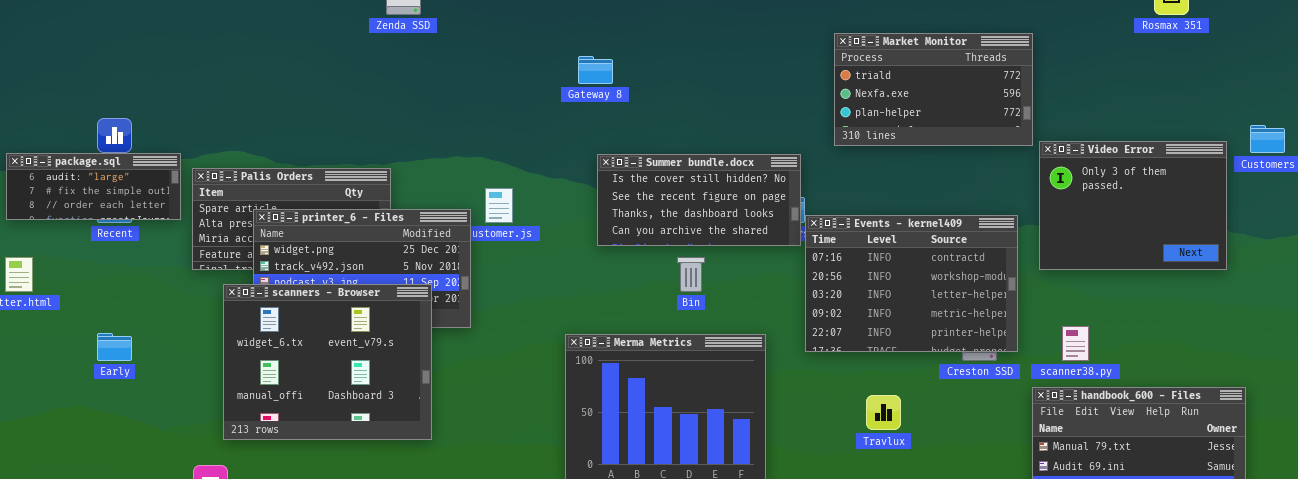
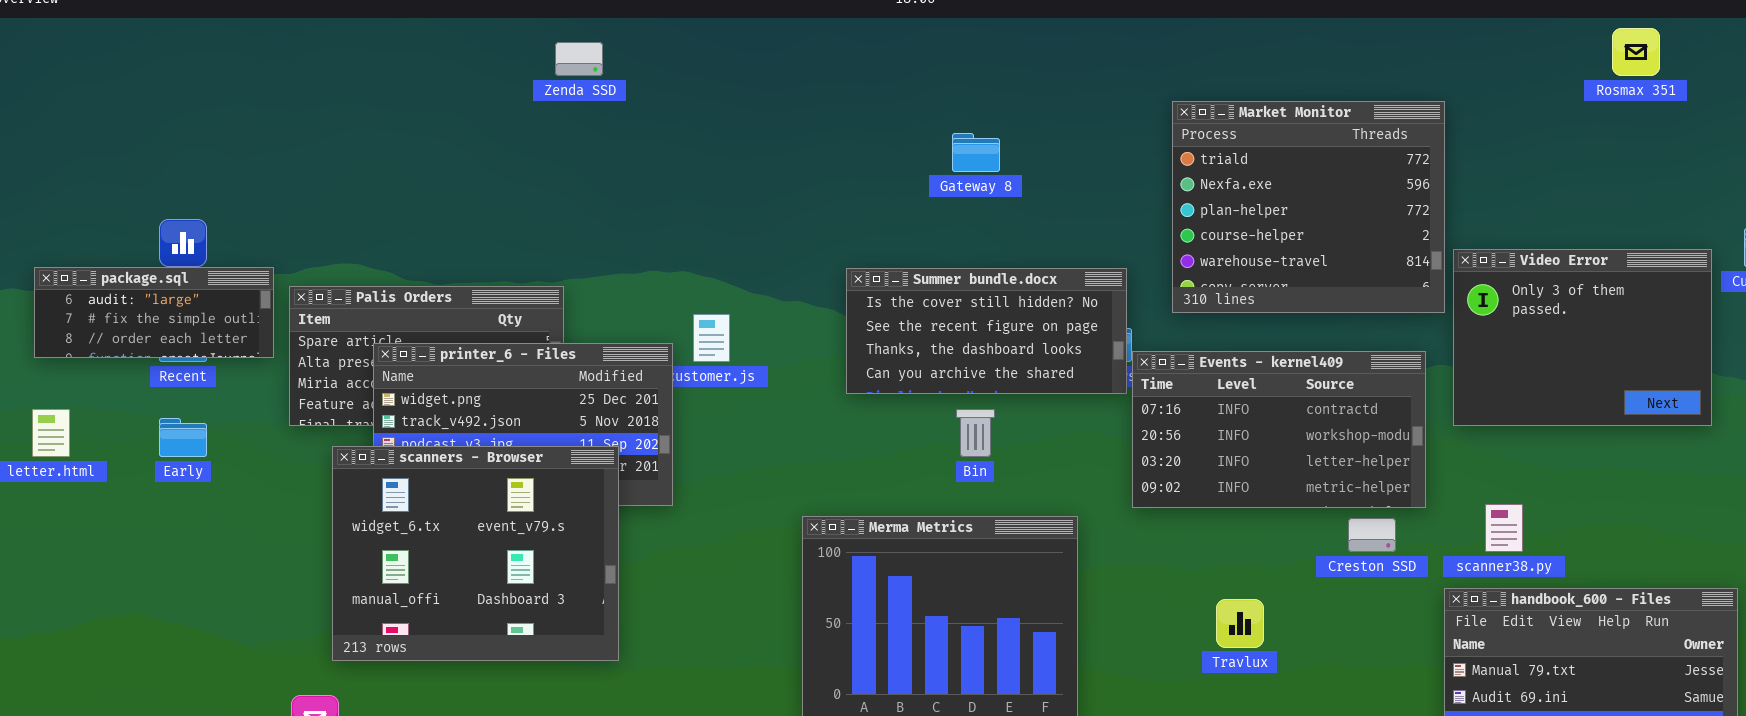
Market Monitor: [834,33,1033,146] -> [1172,101,1445,313], resized
Gateway 8: [578,56,613,84] -> [952,133,1000,172], moved
Events - kernel409: [805,215,1018,352] -> [1132,351,1426,508], resized
Early: [97,333,132,361] -> [159,418,207,457], moved

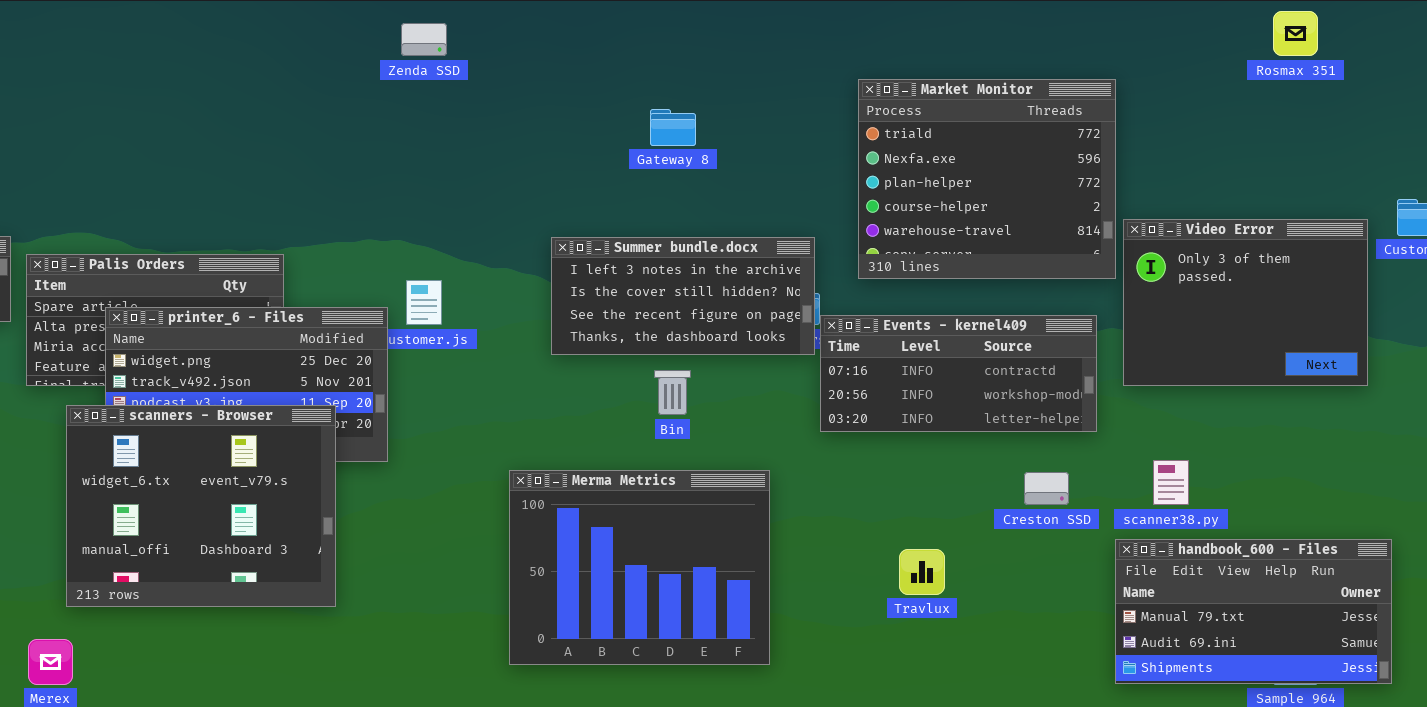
Zenda SSD: [555,42,603,76] -> [401,23,447,56], moved
Summer bundle.docx: [846,268,1127,394] -> [551,237,815,355], scrolled up 1 row
Events - kernel409: [1132,351,1426,508] -> [820,315,1097,432], resized

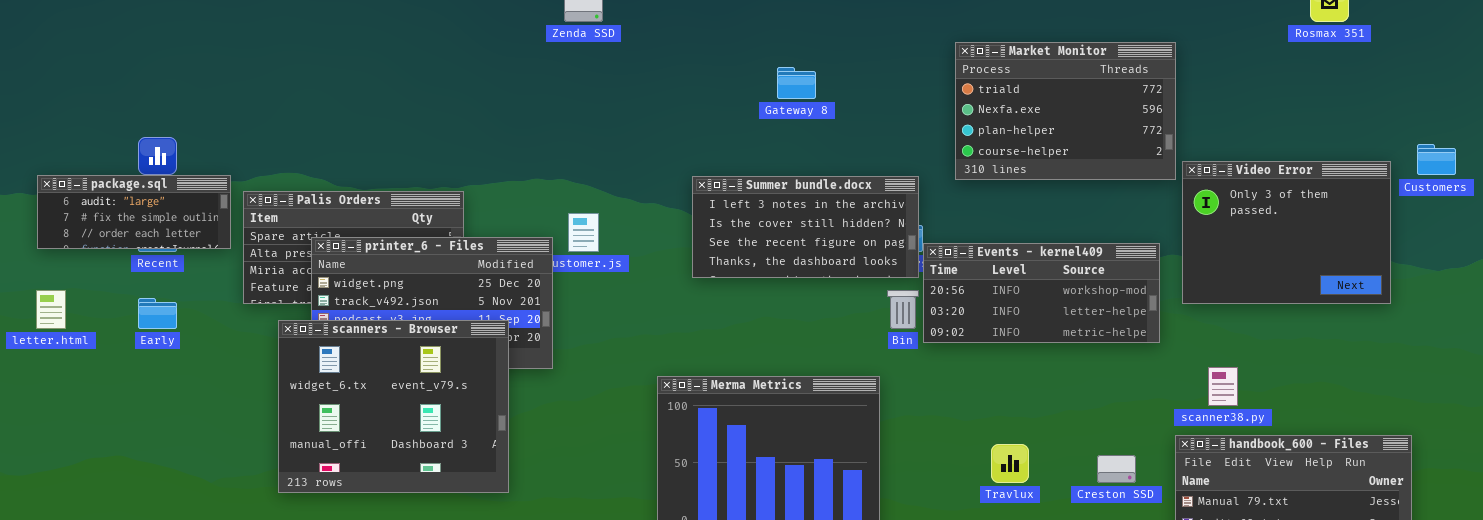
Market Monitor: [858,79,1116,279] -> [955,42,1176,180], resized
Events - kernel409: [820,315,1097,432] -> [923,243,1160,343], scrolled down 1 row
Bin: [654,370,691,415] -> [887,290,919,329], moved
Creston SSD: [1024,472,1069,505] -> [1097,455,1136,483], moved

